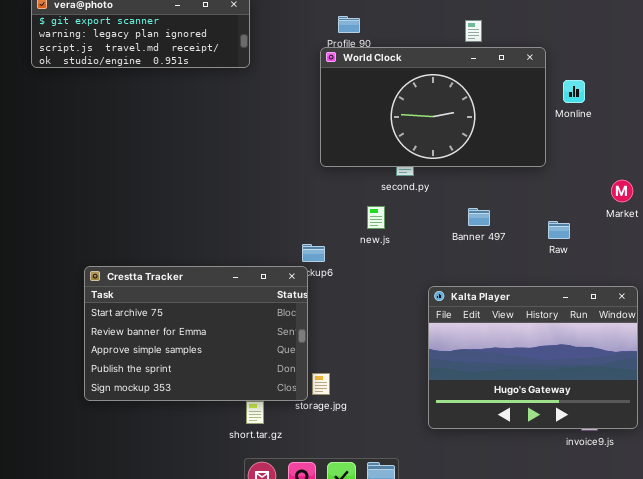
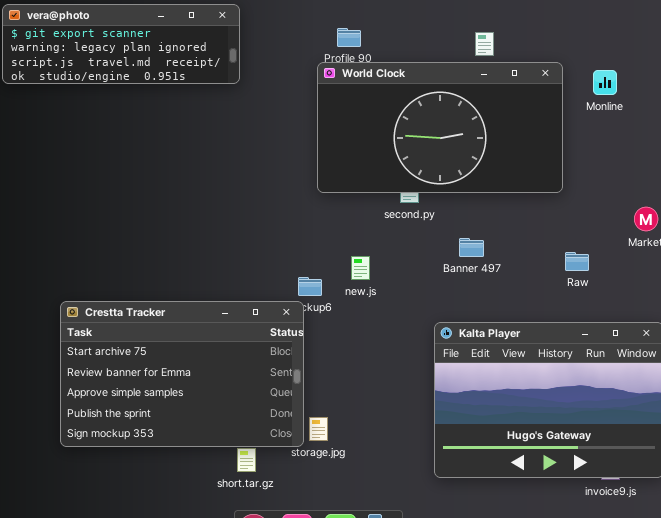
Monline: [563,80,585,103] -> [593,70,617,95], moved
new.js: [367,206,385,229] -> [351,256,370,280], moved
Banner 497: [468,208,490,226] -> [459,238,484,257], moved

